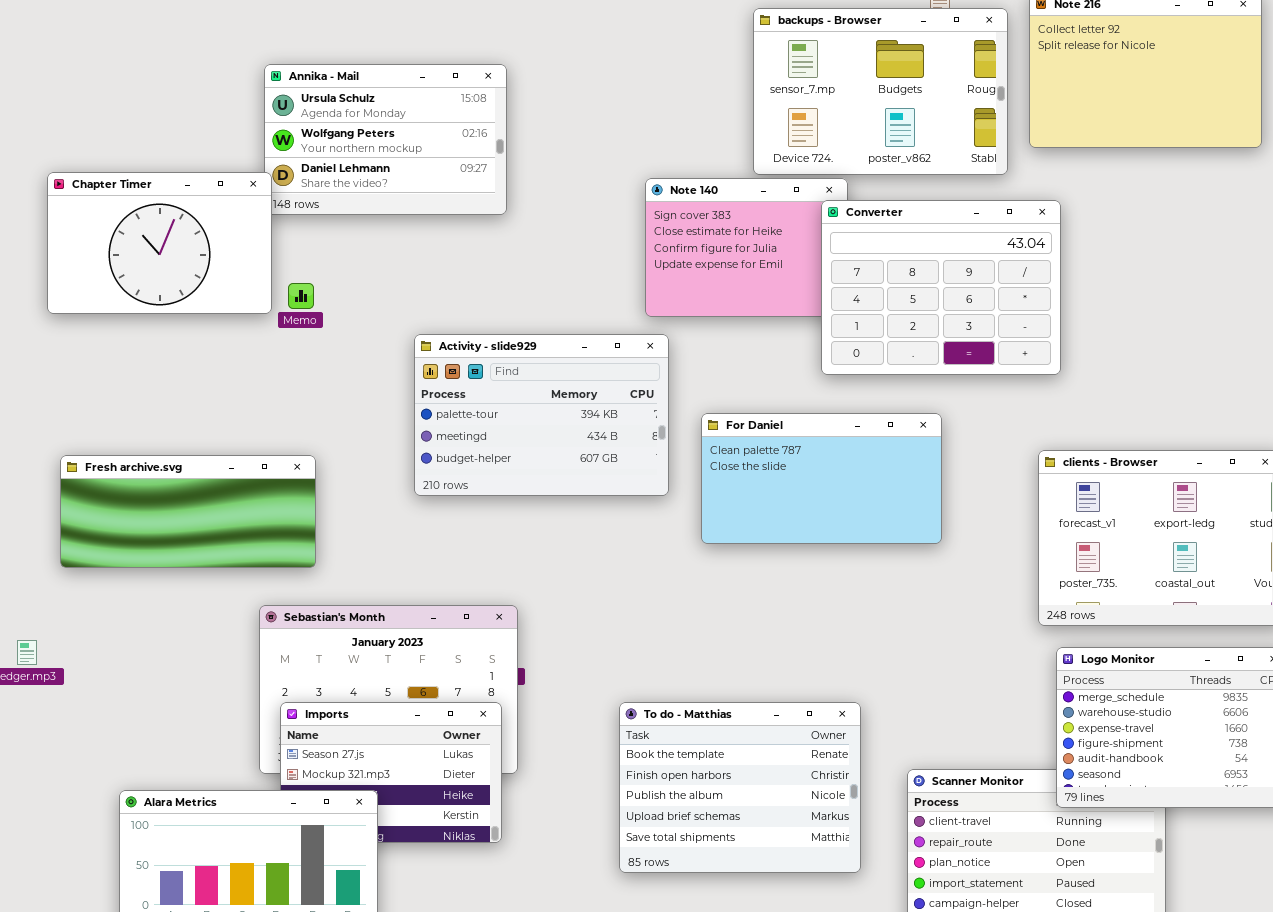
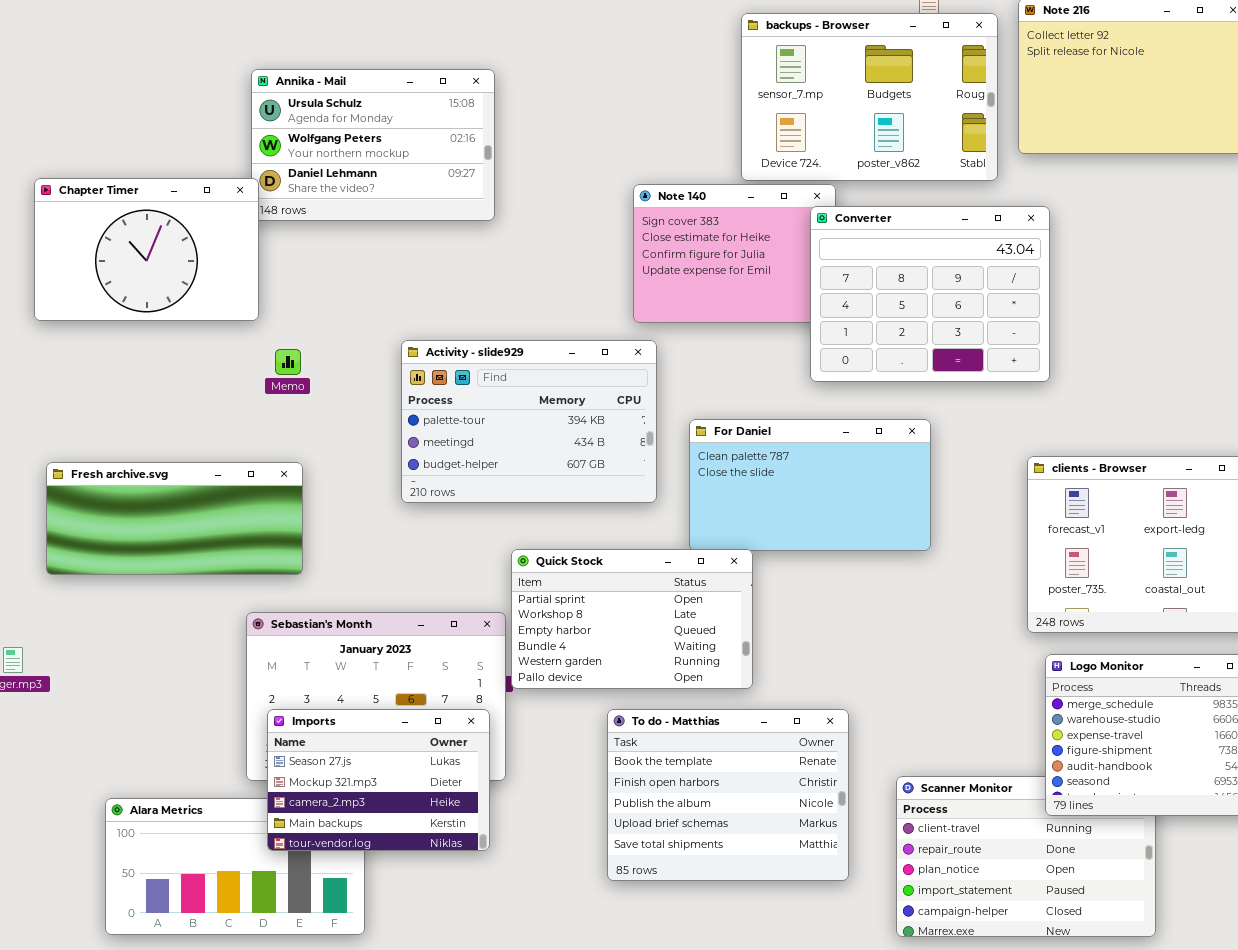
Memo: [288,283,314,309] -> [275,349,301,375], moved
Quick Stock: none -> [511,549,753,689], opened
Imports: [280,702,502,843] -> [267,709,490,851], raised

